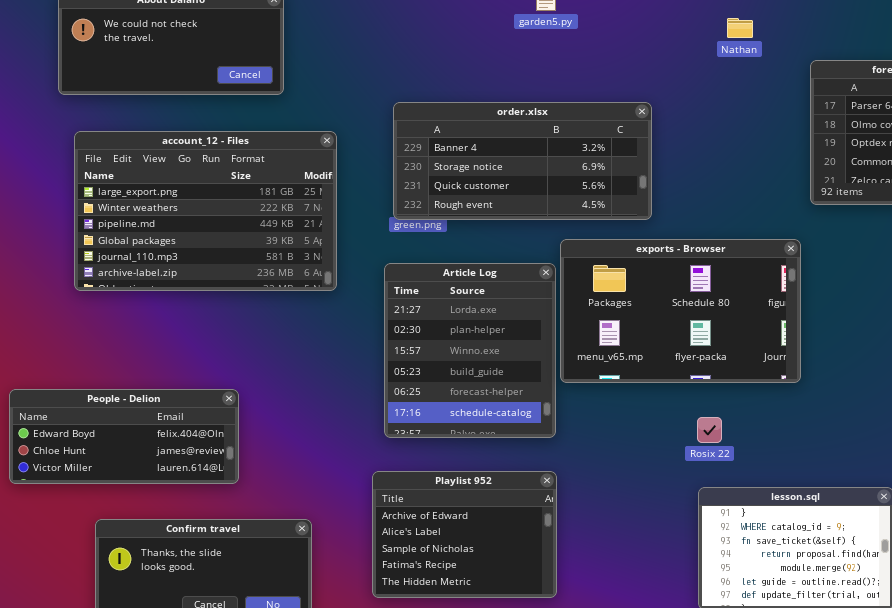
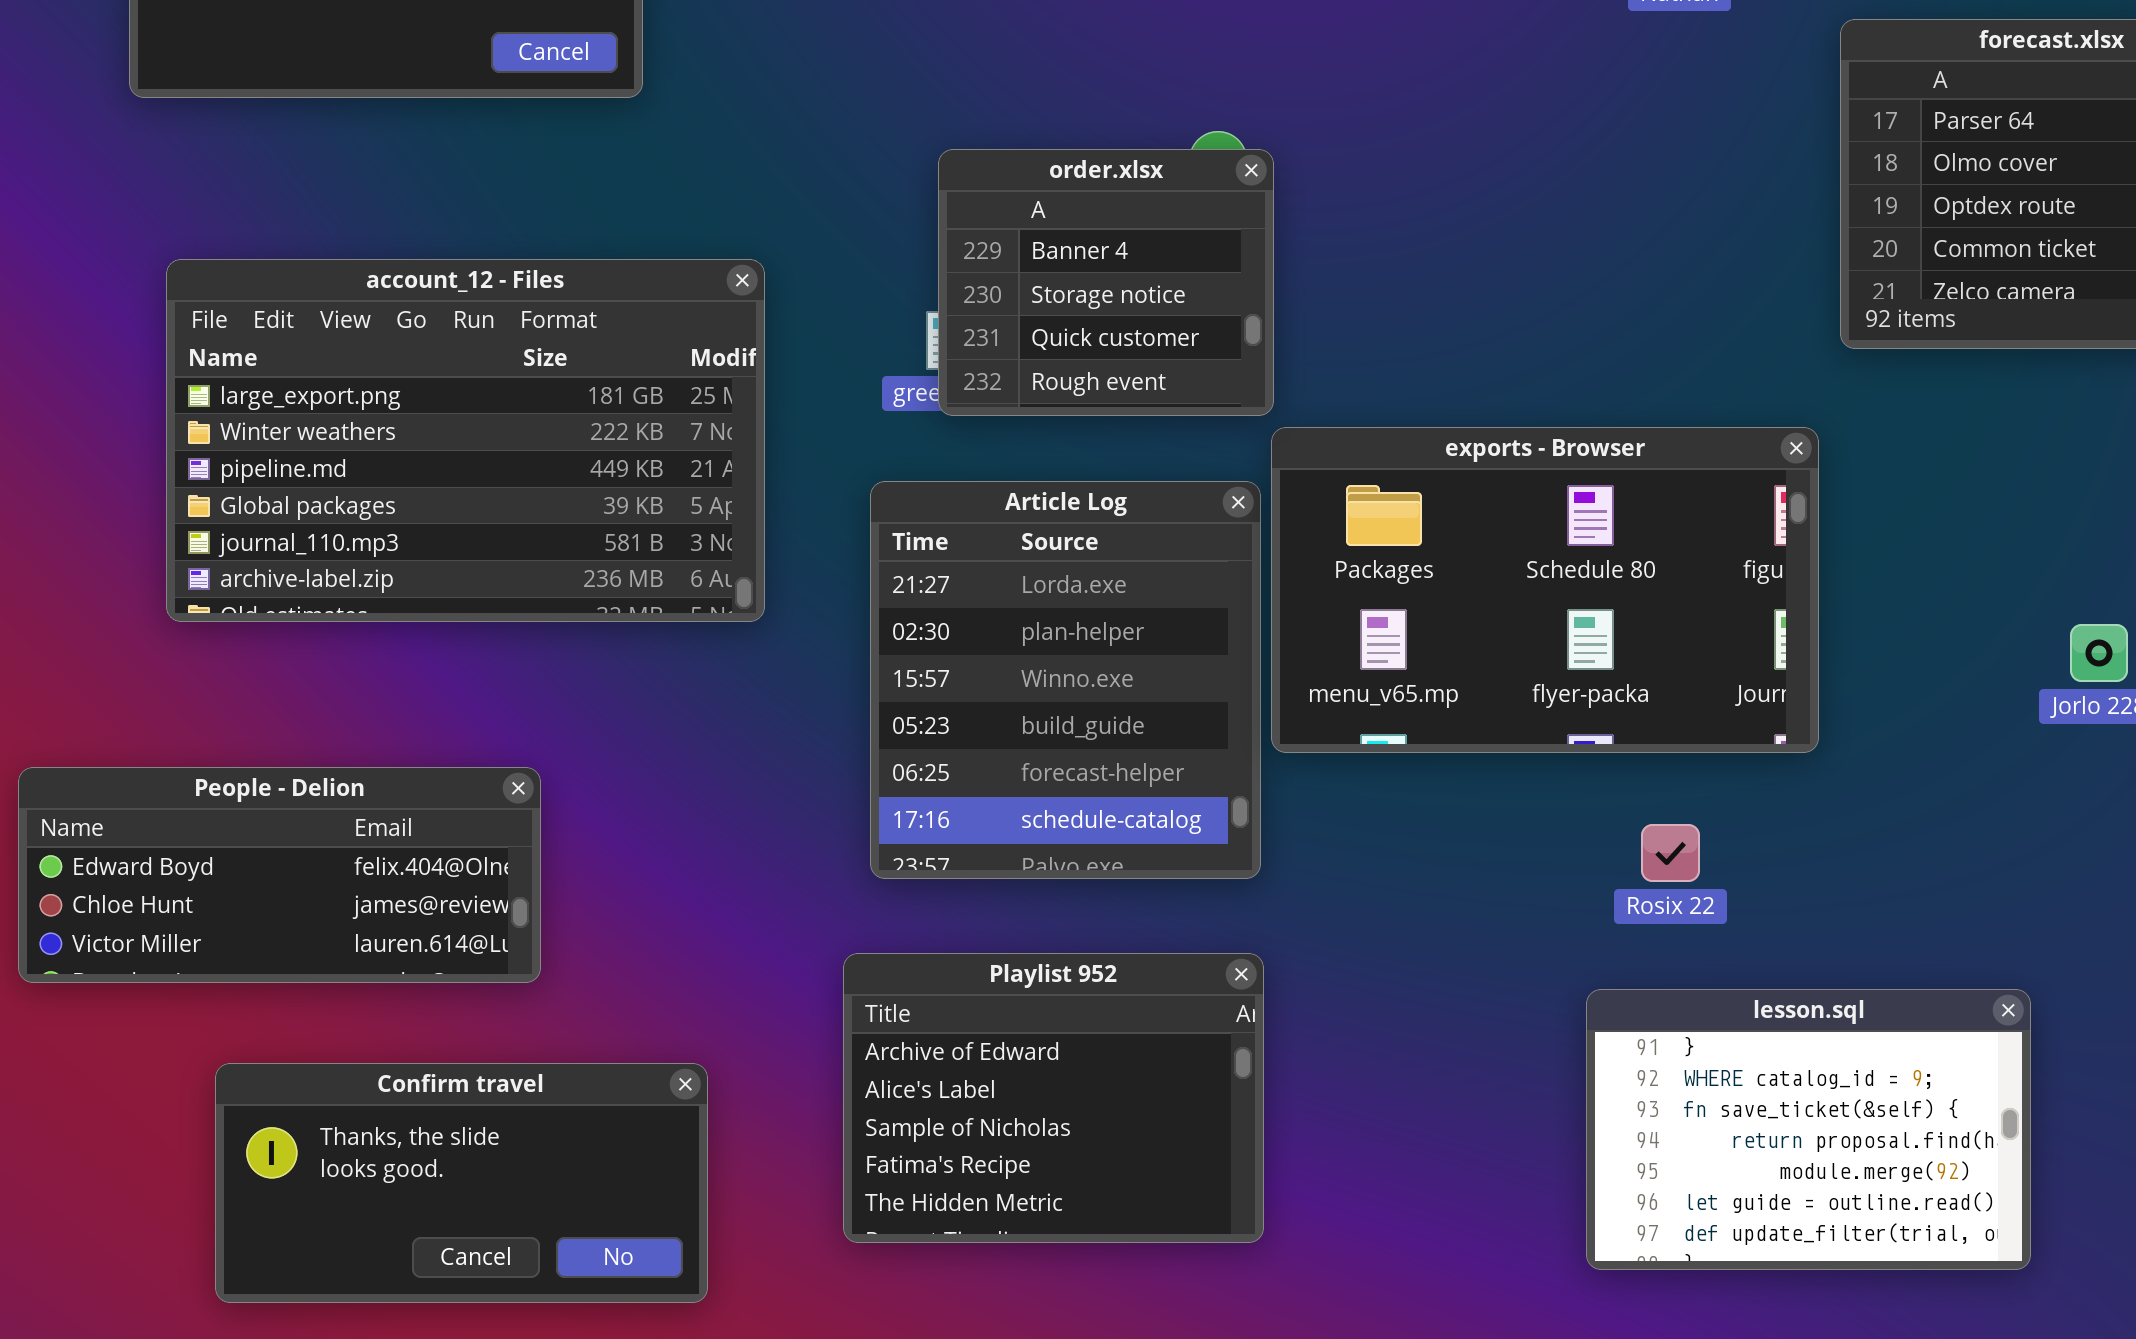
order.xlsx: [393,102,652,220] -> [938,149,1274,416], moved, resized
account_12 - Files: [74,131,337,291] -> [166,259,765,622], moved
Rosix 22: [697,417,722,443] -> [1641,824,1700,882], moved

